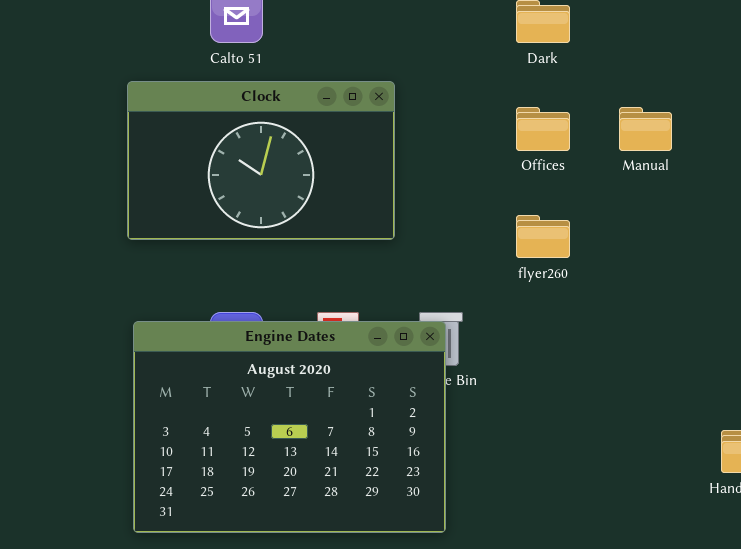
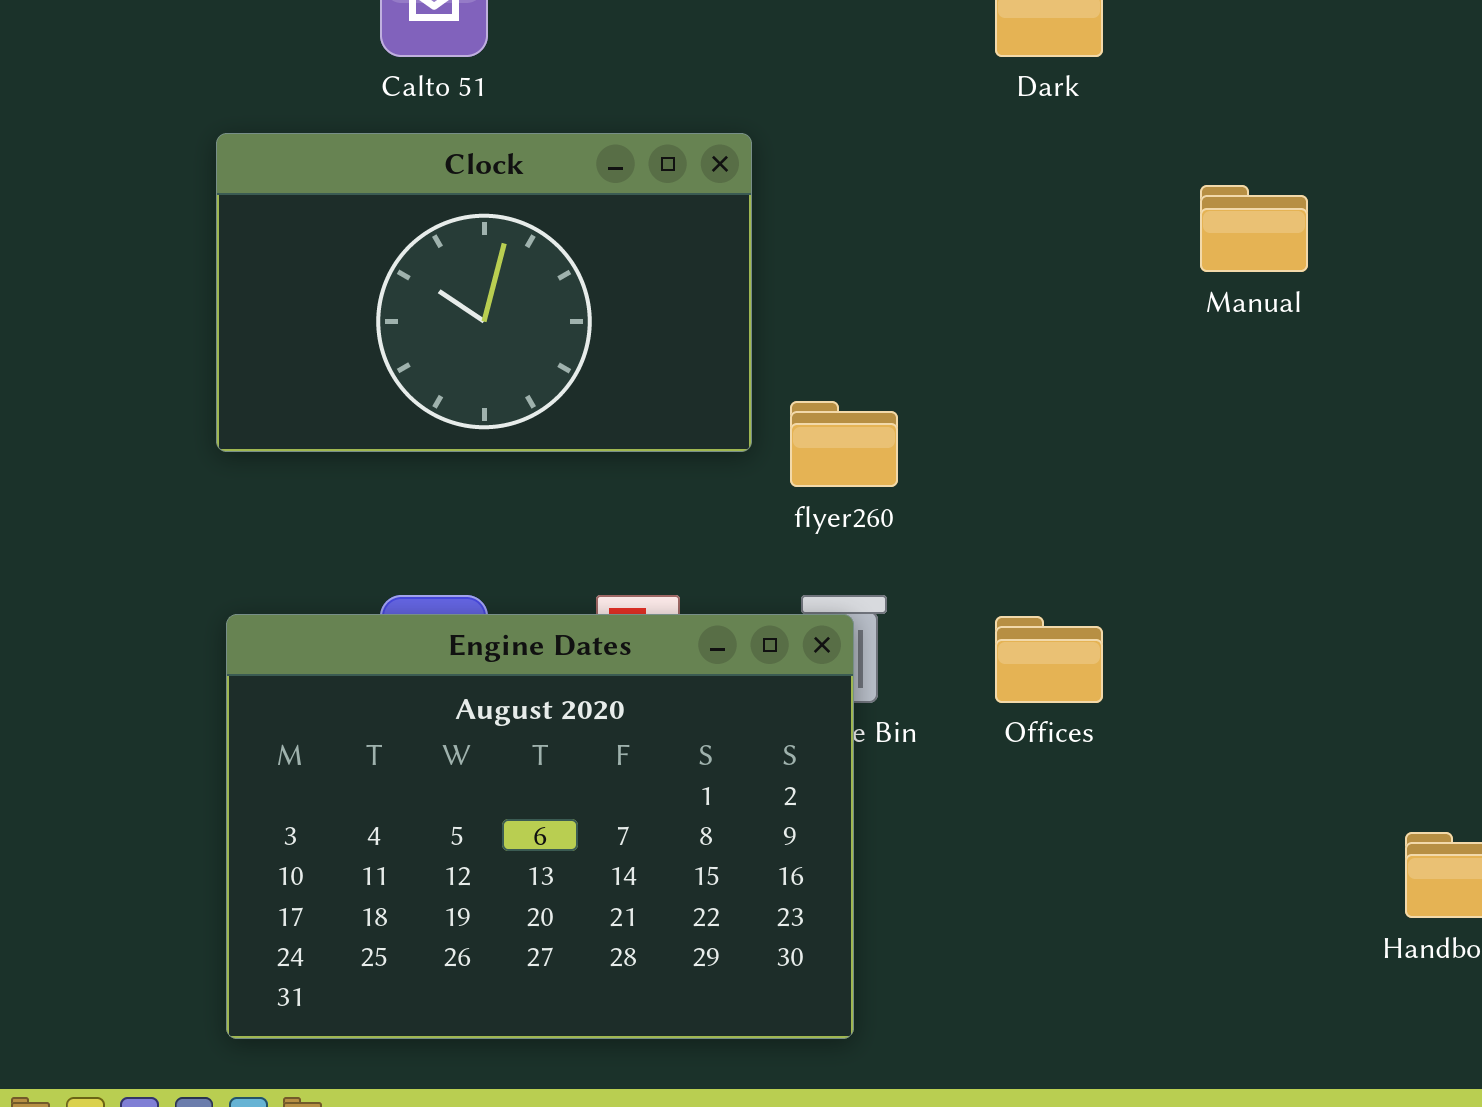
Offices: [516,107,570,151] -> [995,616,1103,703], moved
flyer260: [516,215,570,258] -> [790,401,898,487], moved

